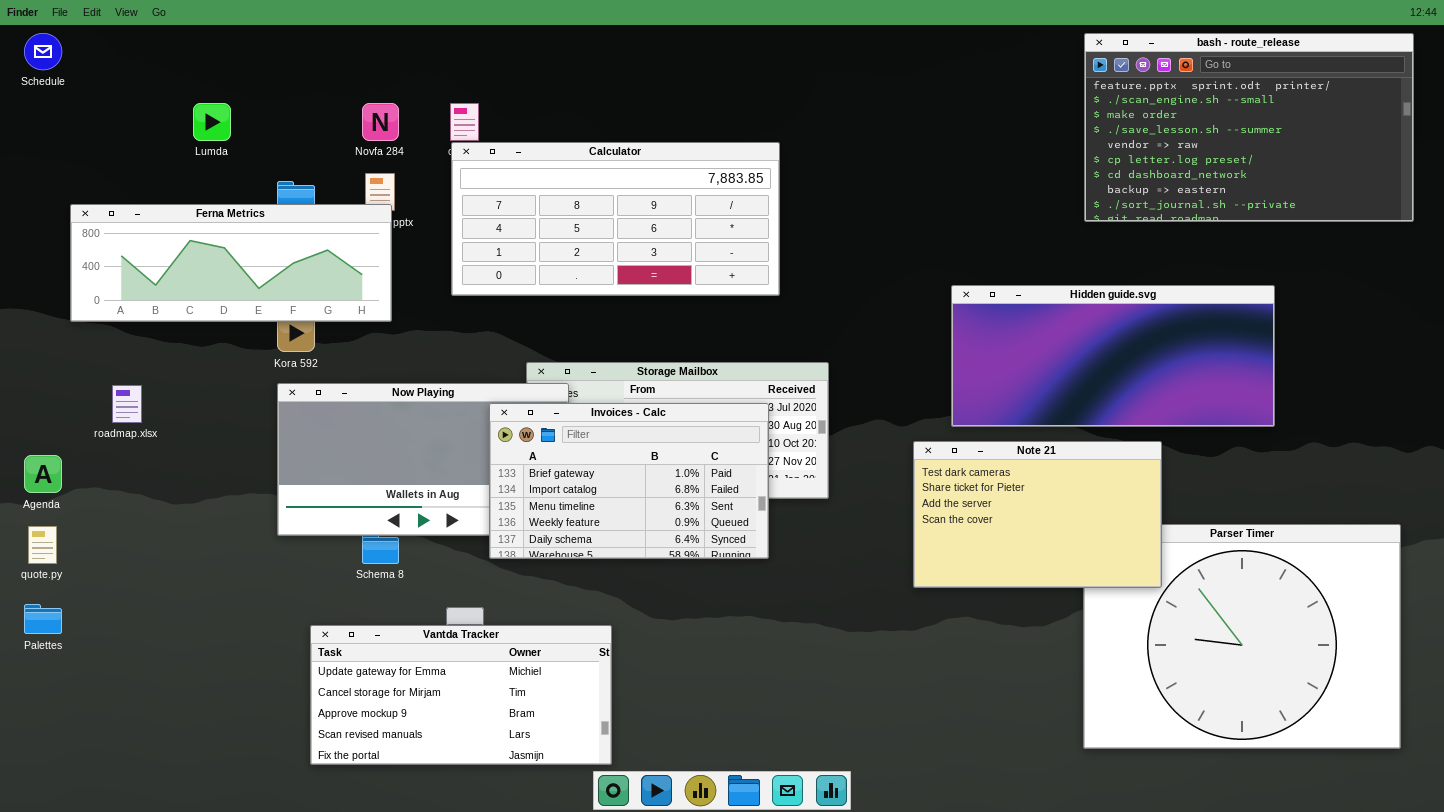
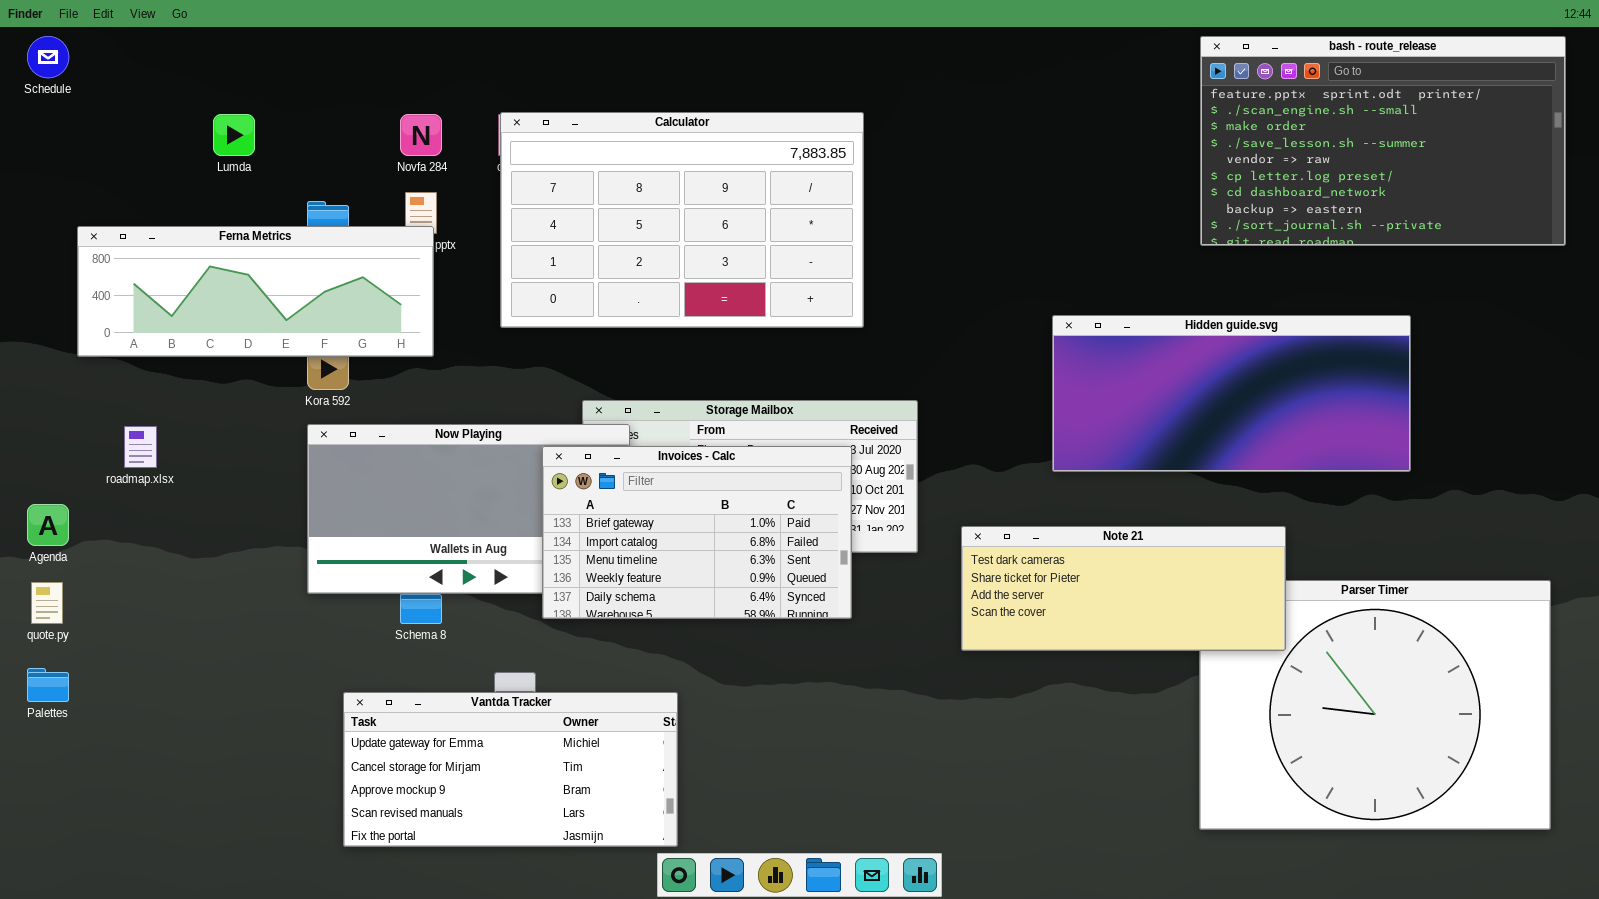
Calculator: [451,142,780,296] -> [500,112,864,328], resized
Note 21: [913,441,1162,588] -> [961,526,1286,651], resized

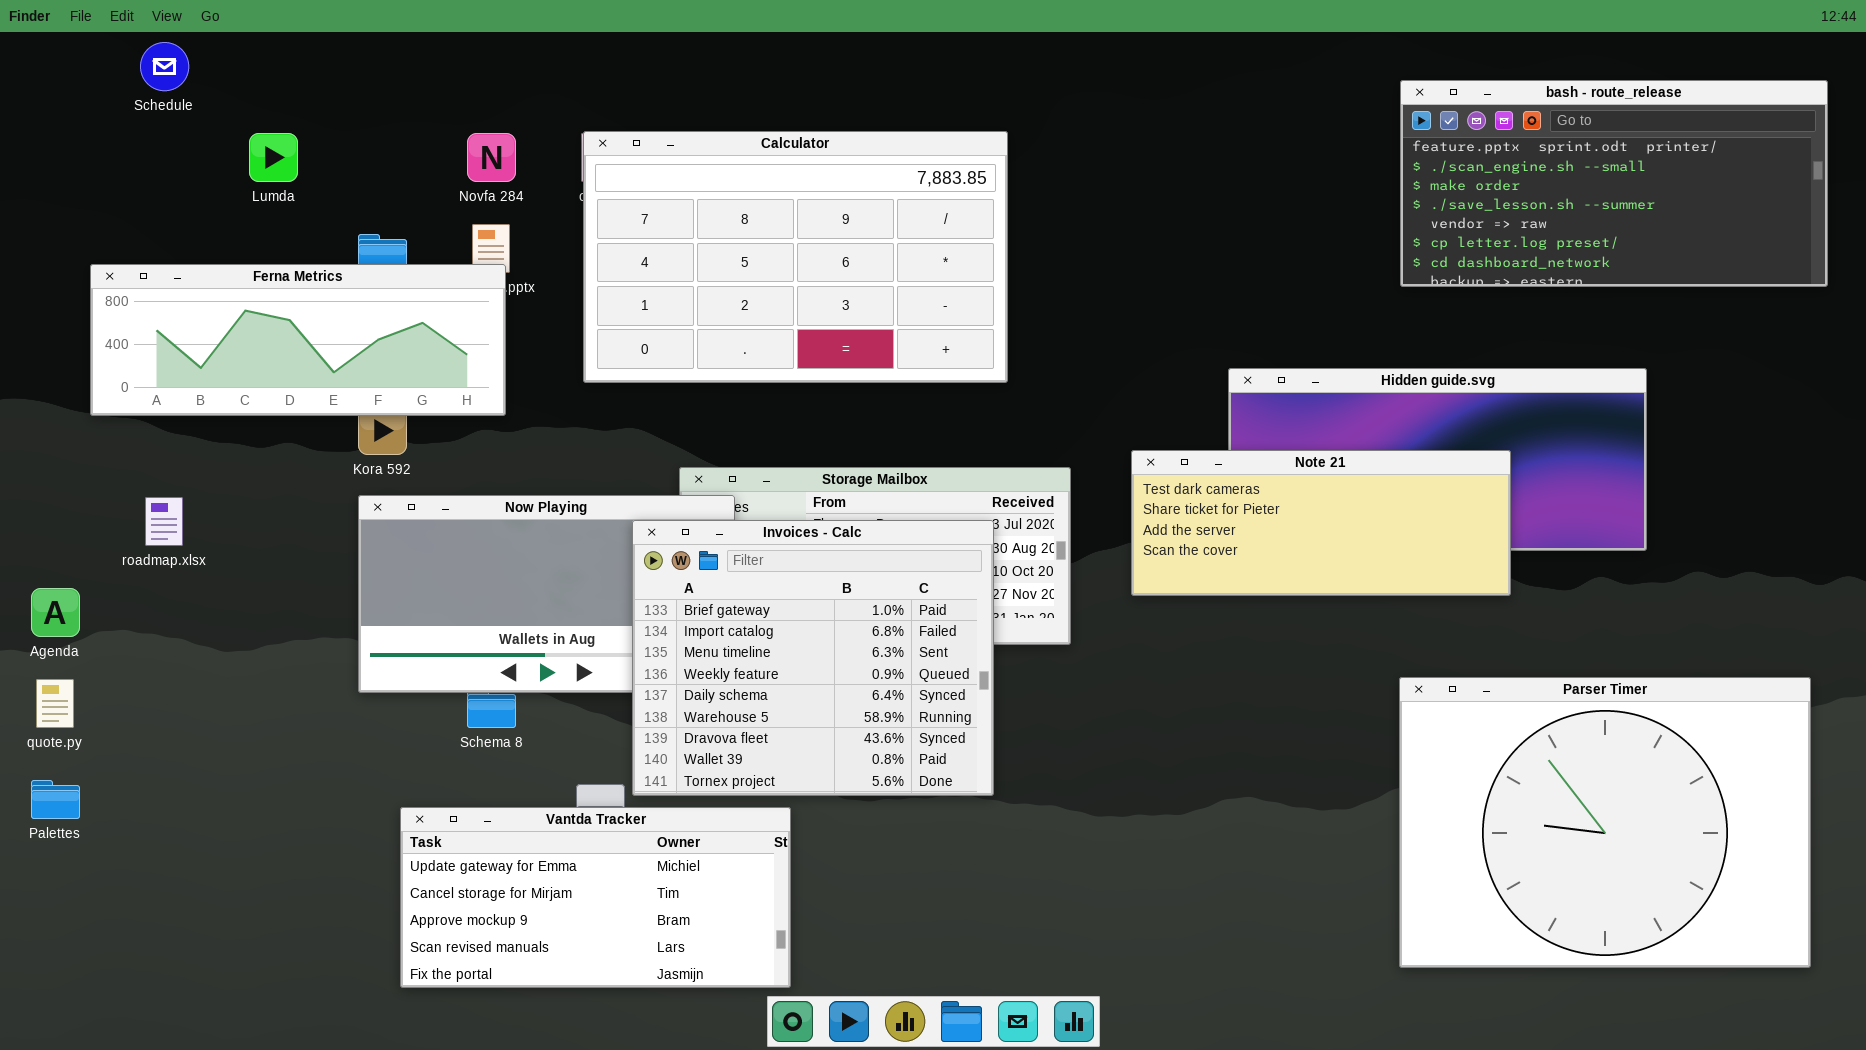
Schedule: [27,36,69,78] -> [140,42,189,91], moved
bash - route_release: [1200,36,1566,246] -> [1400,80,1828,287], resized
Invoices - Calc: [542,446,852,619] -> [632,520,994,796], resized
Note 21: [961,526,1286,651] -> [1131,450,1511,596], moved

